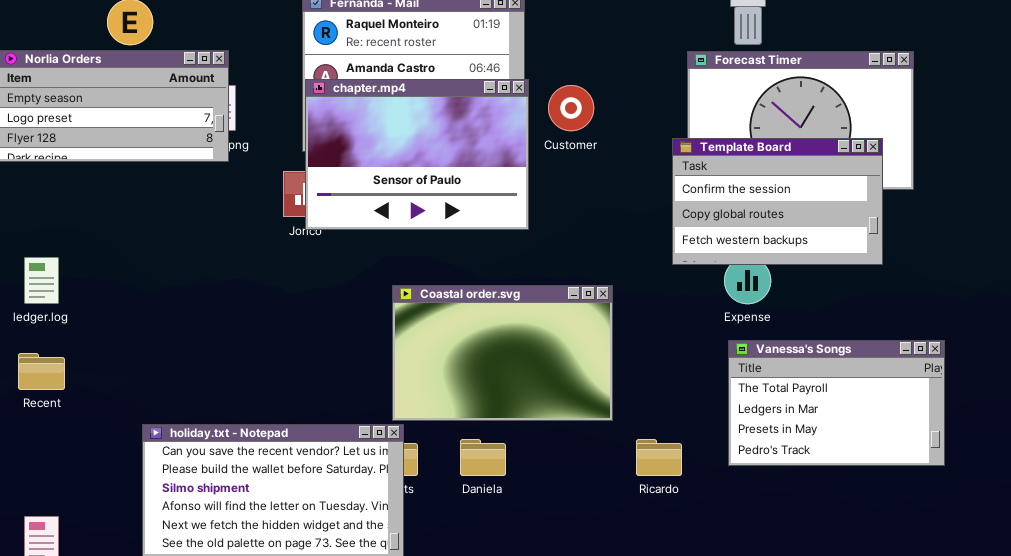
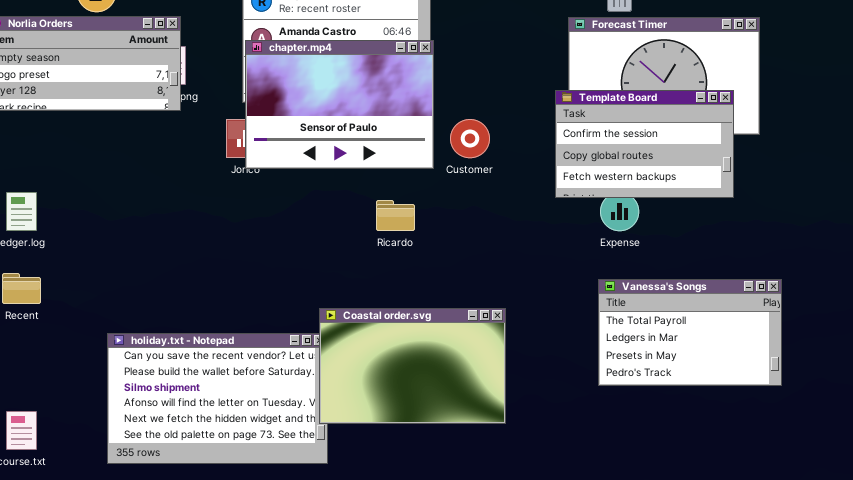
Customer: [548,85,594,131] -> [450,119,490,158], moved
Coastal order.svg: [392,285,613,421] -> [319,308,506,424], moved
Vanessa's Songs: [728,340,945,466] -> [598,279,782,386], moved
Ricardo: [636,439,682,476] -> [376,200,415,231], moved

